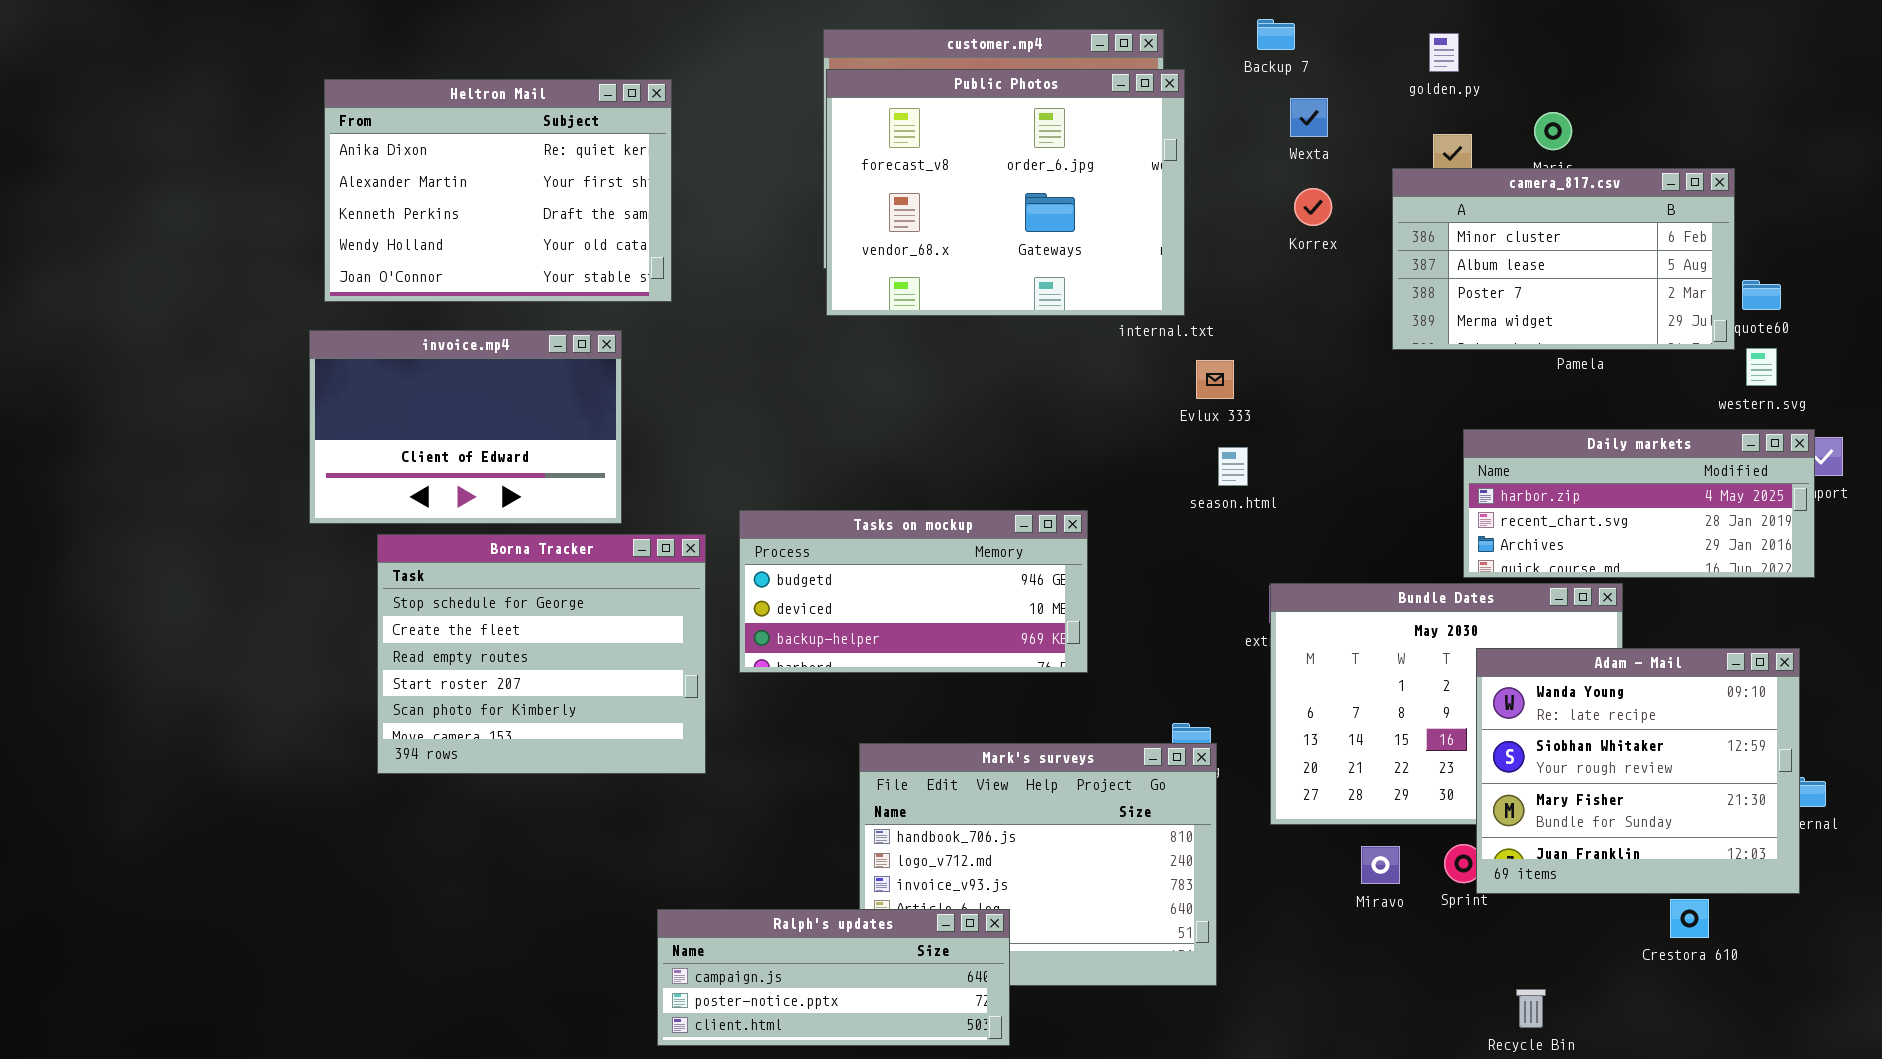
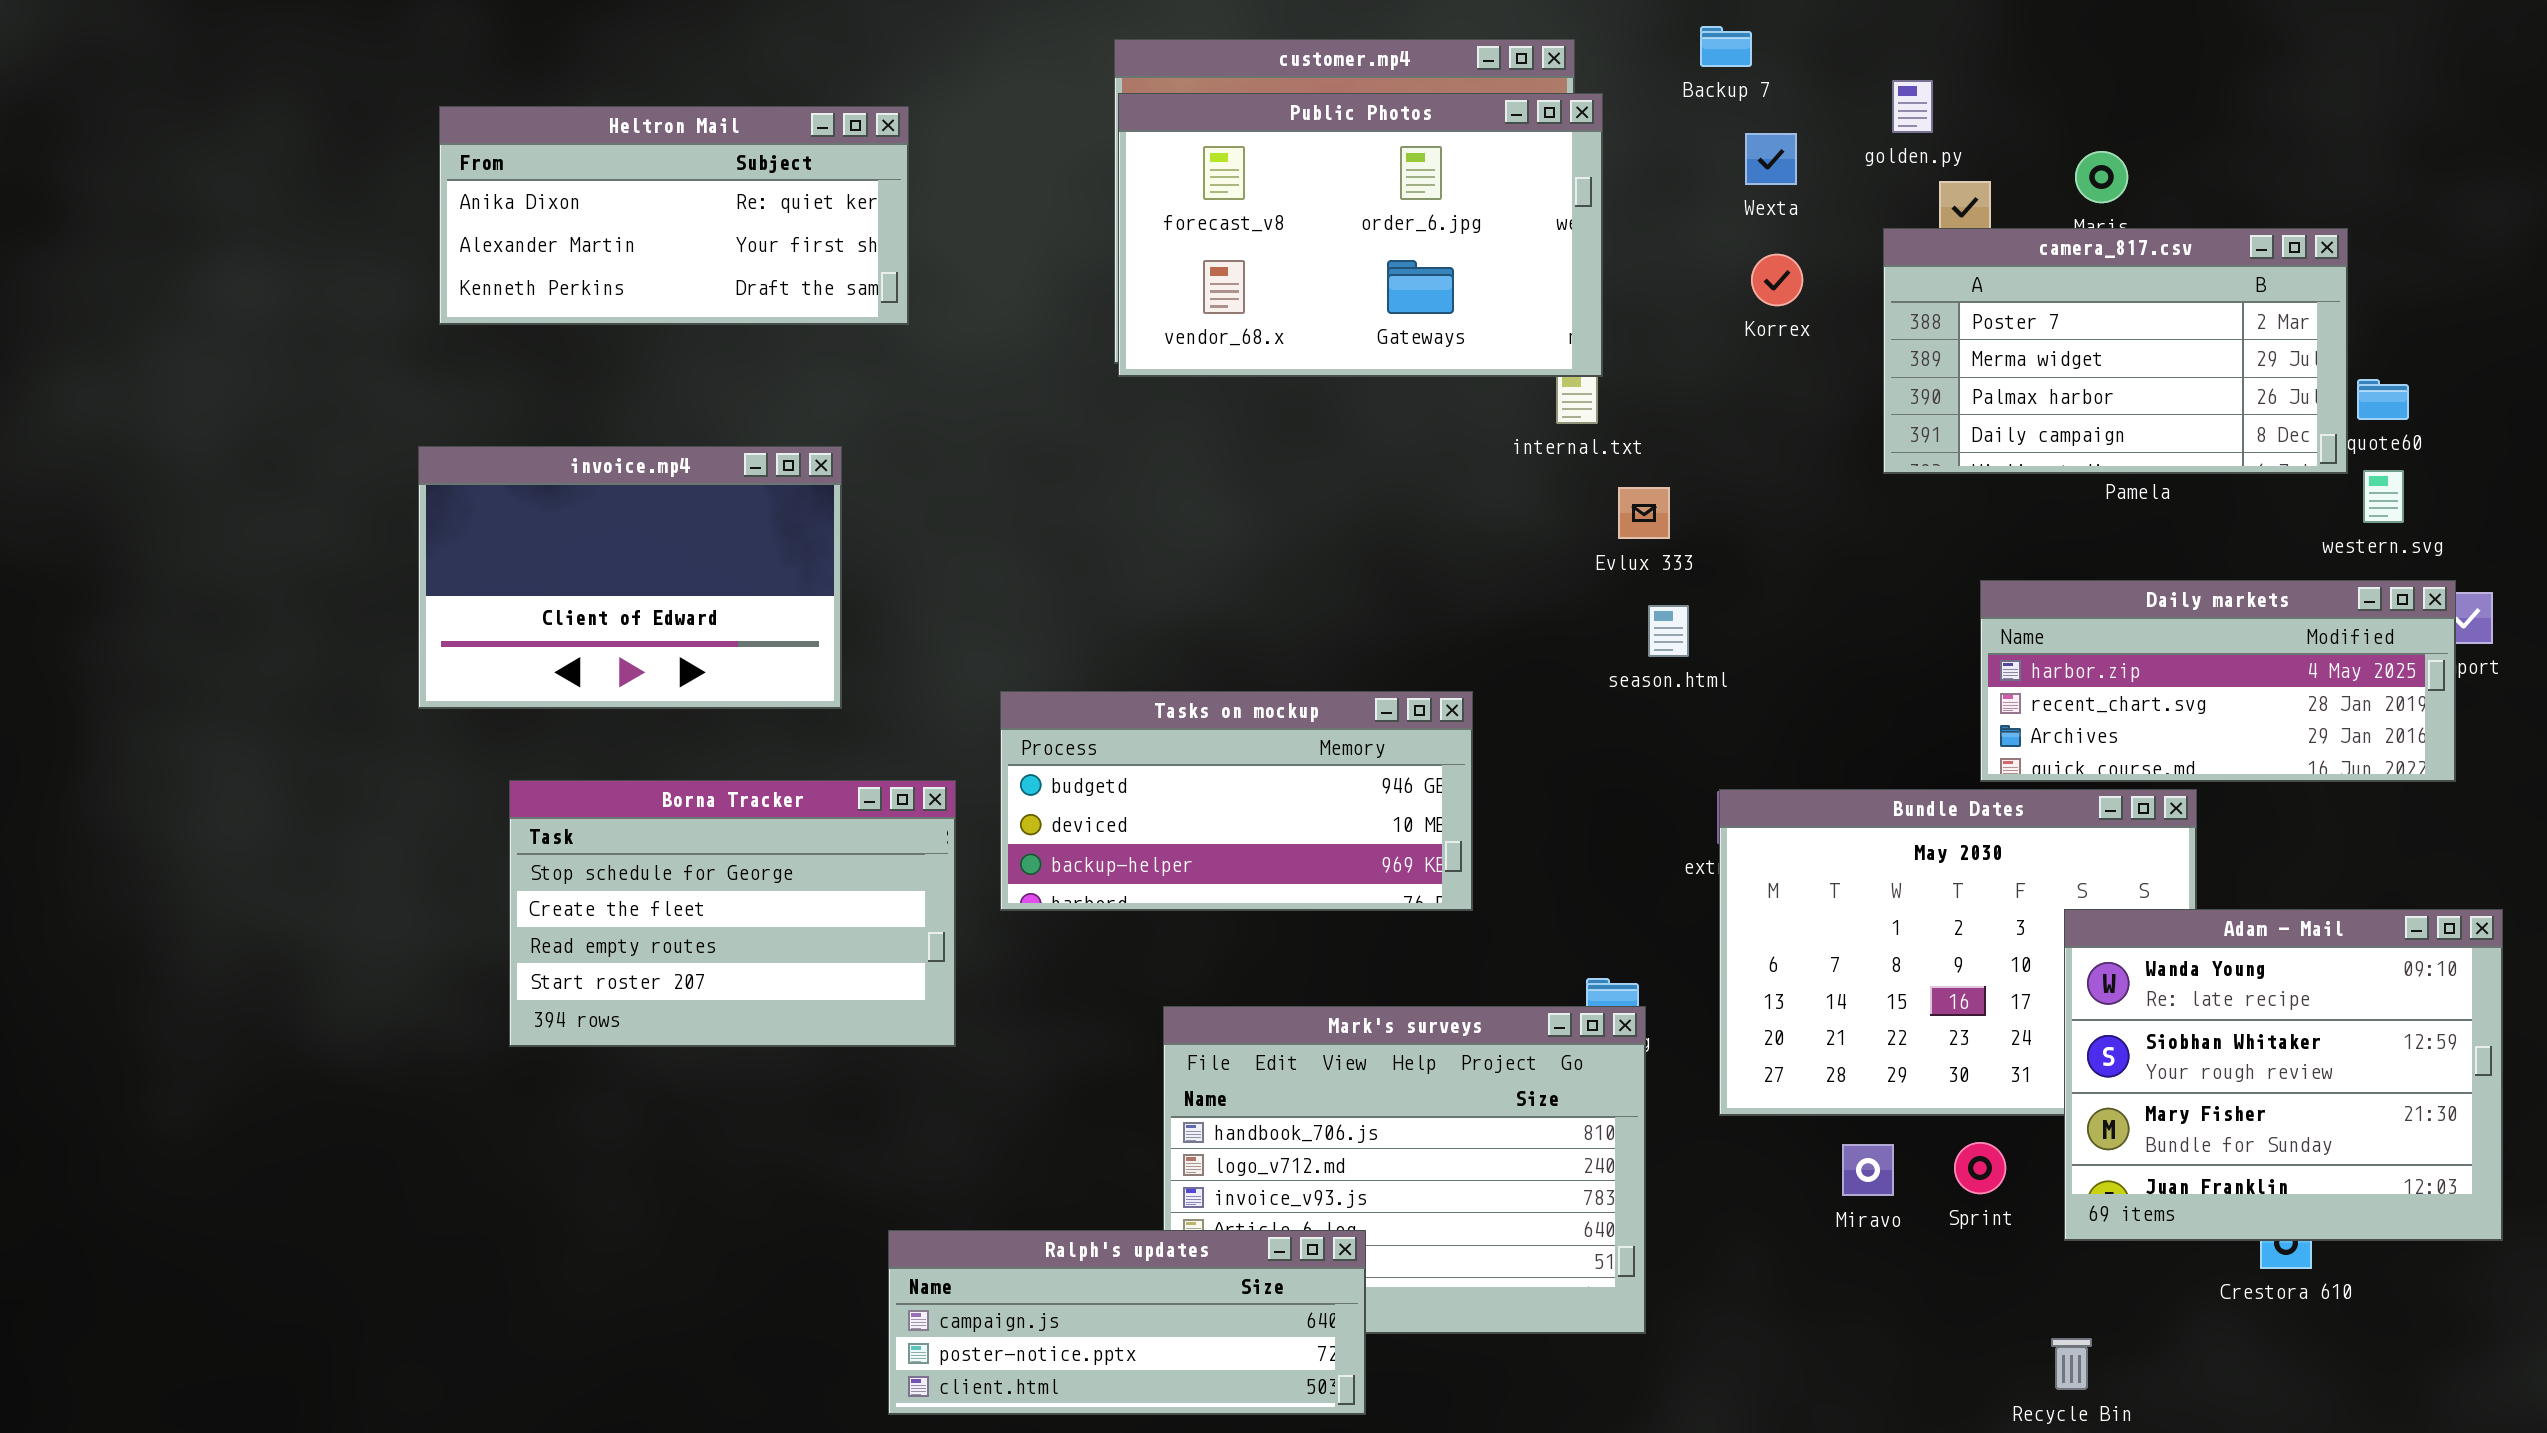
golden.py: [1429,33,1459,72] -> [1892,80,1933,133], moved
Public Photos: [826,69,1185,316] -> [1118,93,1603,377], resized
Heltron Mail: [324,79,672,302] -> [439,106,909,325], resized
camera_817.csv: [1392,168,1735,350] -> [1883,228,2348,474], scrolled down 2 rows
Borna Tracker: [377,534,706,774] -> [509,780,956,1047], resized
Adam - Mail: [1476,648,1800,894] -> [2064,909,2503,1241], moved

